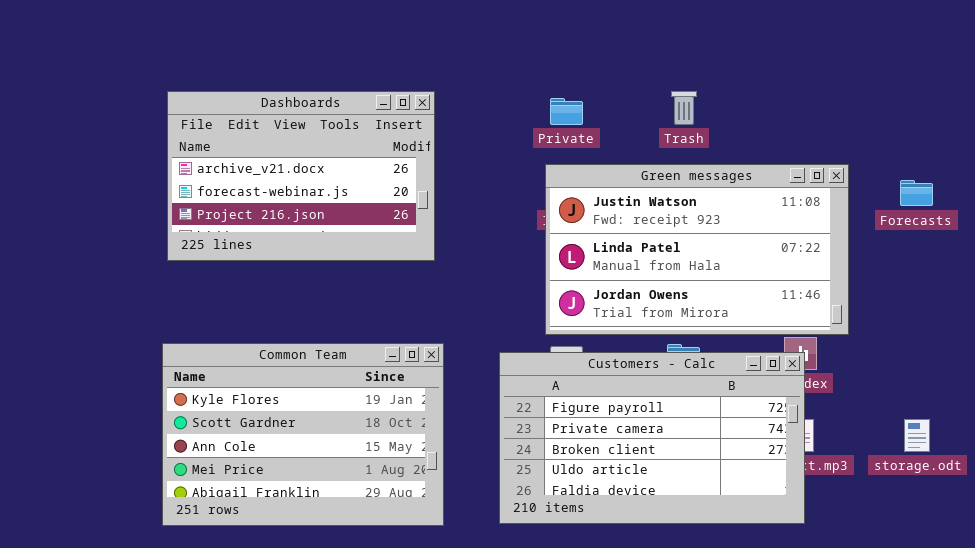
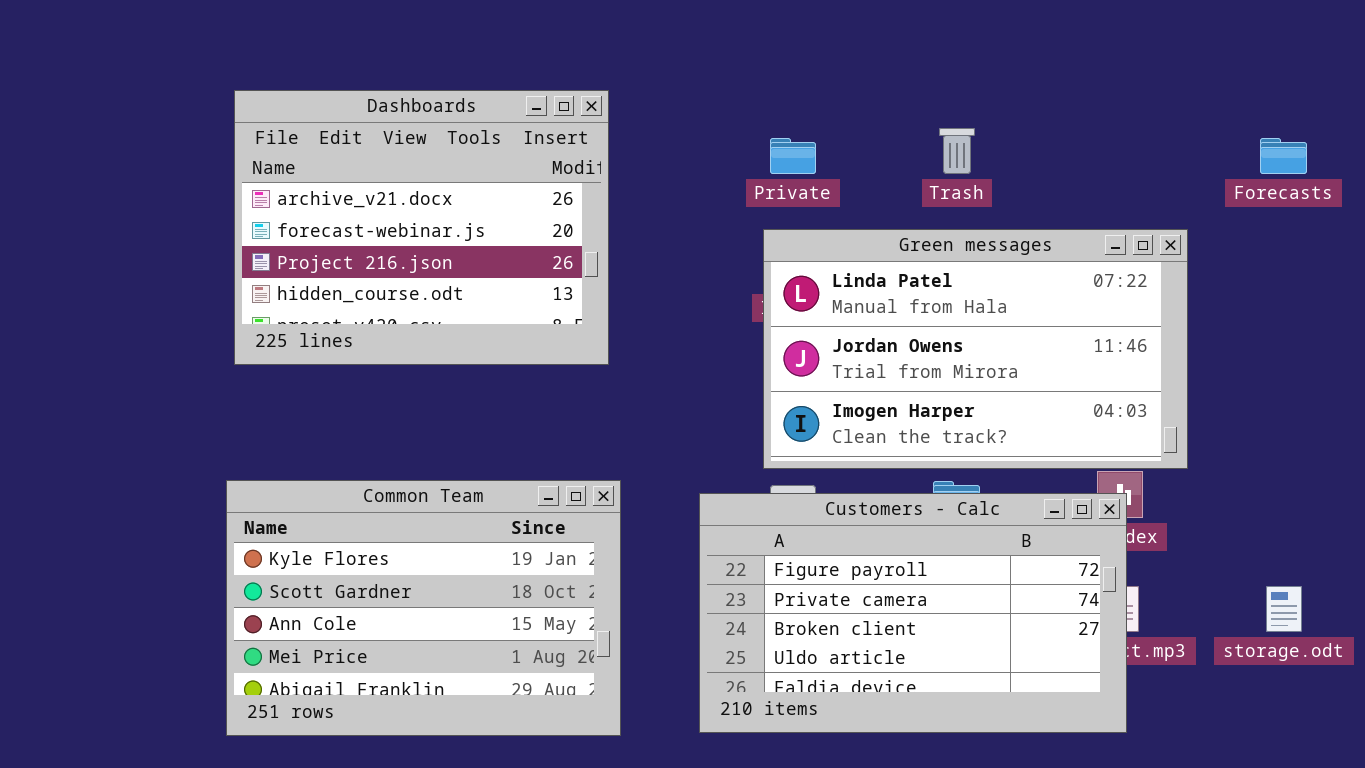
Dashboards: [167,91,435,261] -> [234,90,609,365], resized
Green messages: [545,164,849,335] -> [763,229,1188,469], scrolled down 1 row
Forecasts: [900,180,933,206] -> [1260,138,1307,174], moved

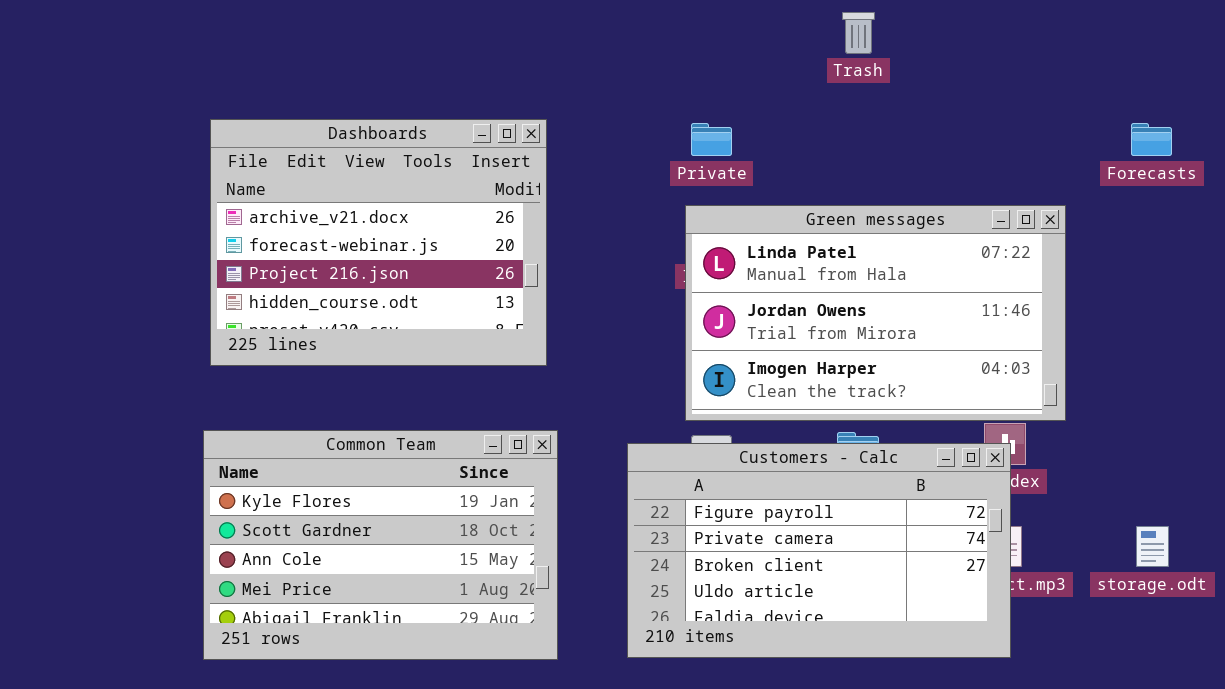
Dashboards: [234,90,609,365] -> [210,119,547,366], moved
Trash: [939,128,975,174] -> [842,12,875,54], moved

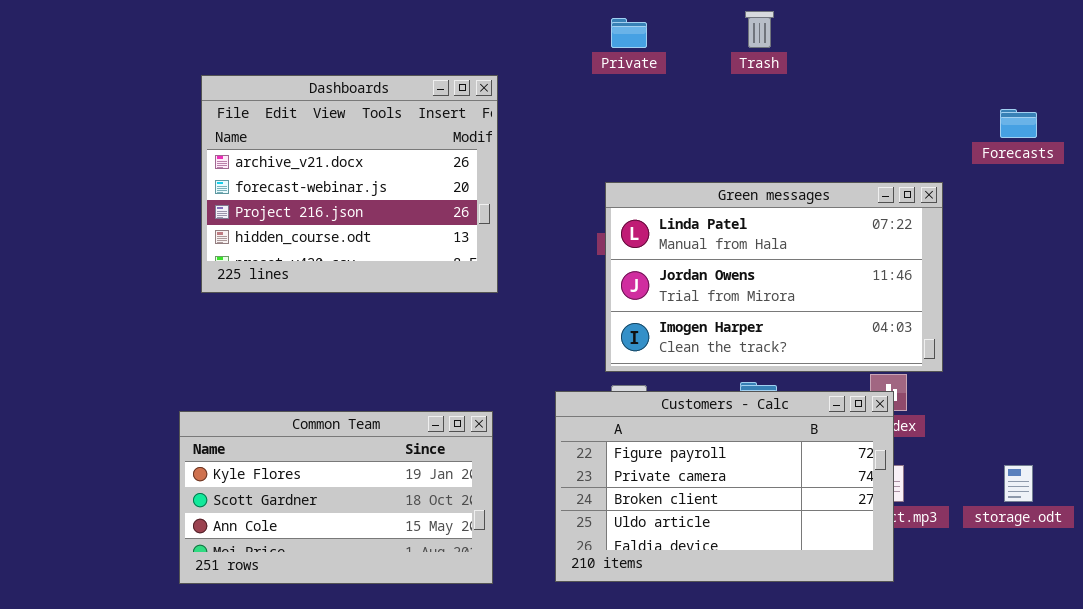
Dashboards: [210,119,547,366] -> [201,75,498,293], moved
Private: [691,123,732,156] -> [611,18,647,48], moved
Common Team: [203,430,558,660] -> [179,411,493,584], resized

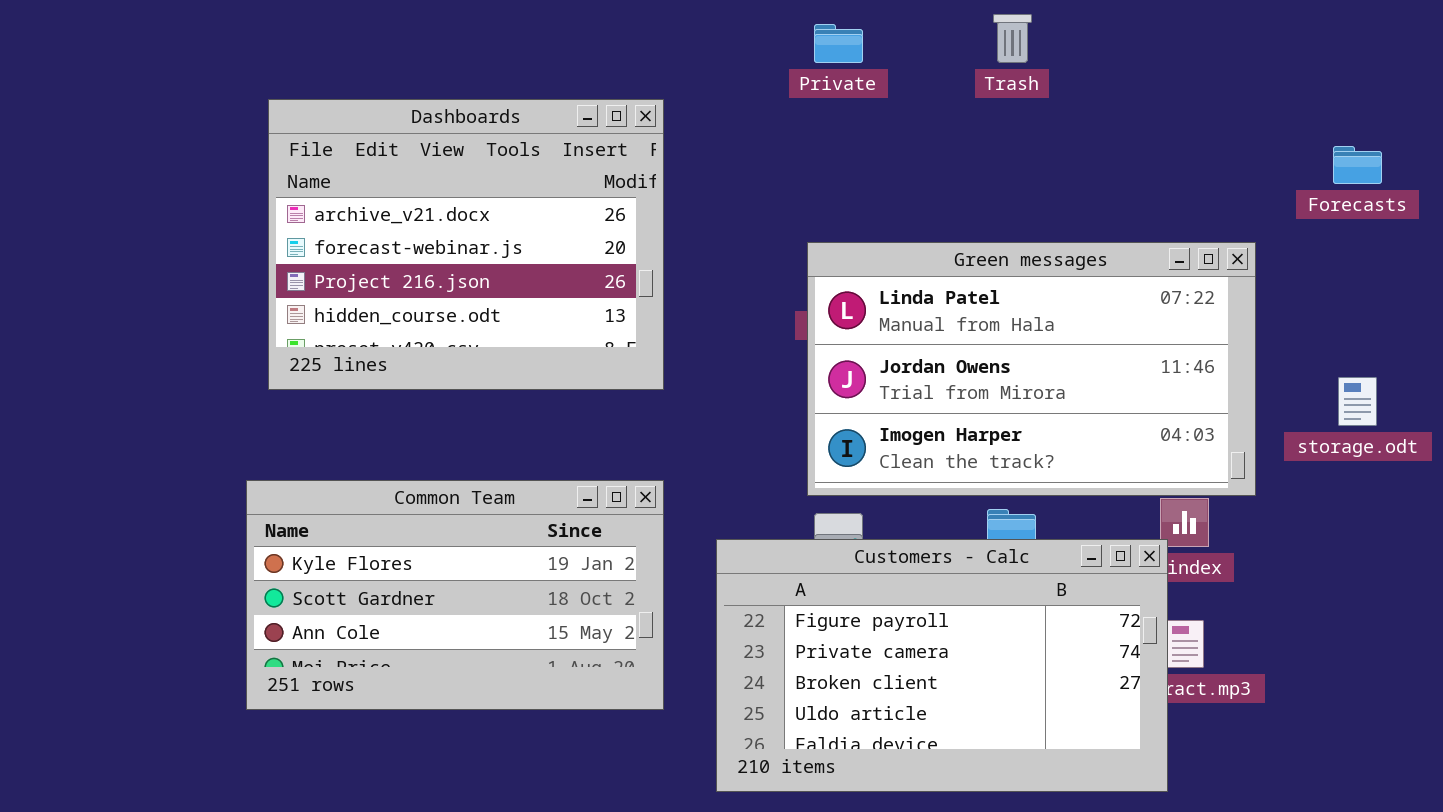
Customers - Calc: [555,391,894,582] -> [716,539,1168,792], moved
Common Team: [179,411,493,584] -> [246,480,664,710], moved
storage.odt: [1004,465,1033,502] -> [1338,377,1377,426], moved

